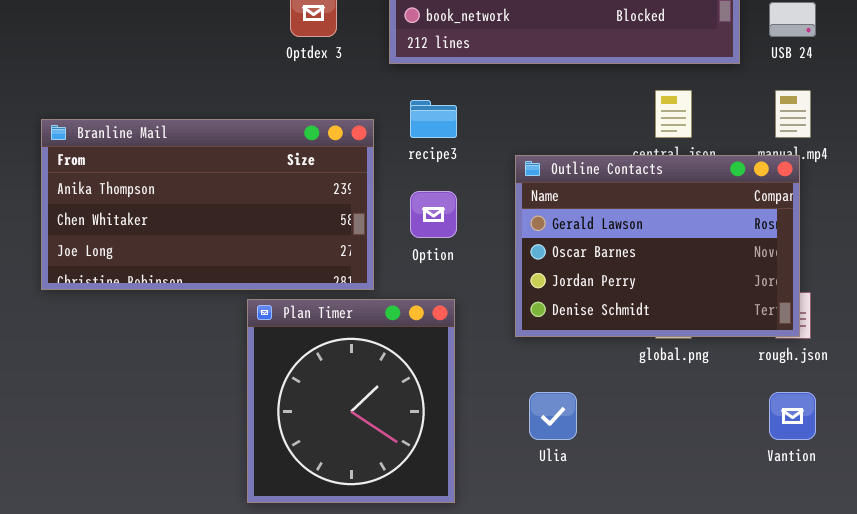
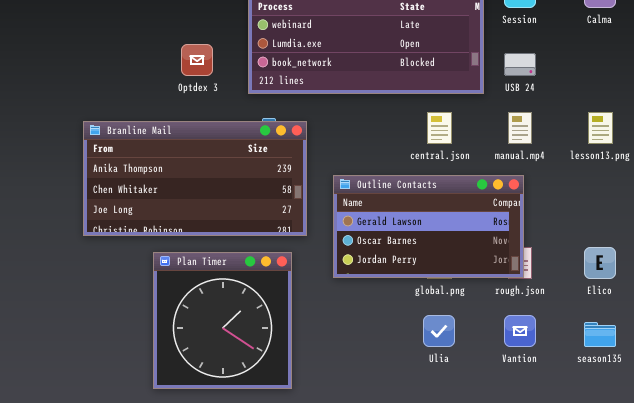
Branline Mail: [41,119,374,290] -> [83,121,307,236], moved
Outline Contacts: [515,155,800,337] -> [333,175,524,278], resized
Ulia: [529,392,577,440] -> [423,315,455,347], moved

